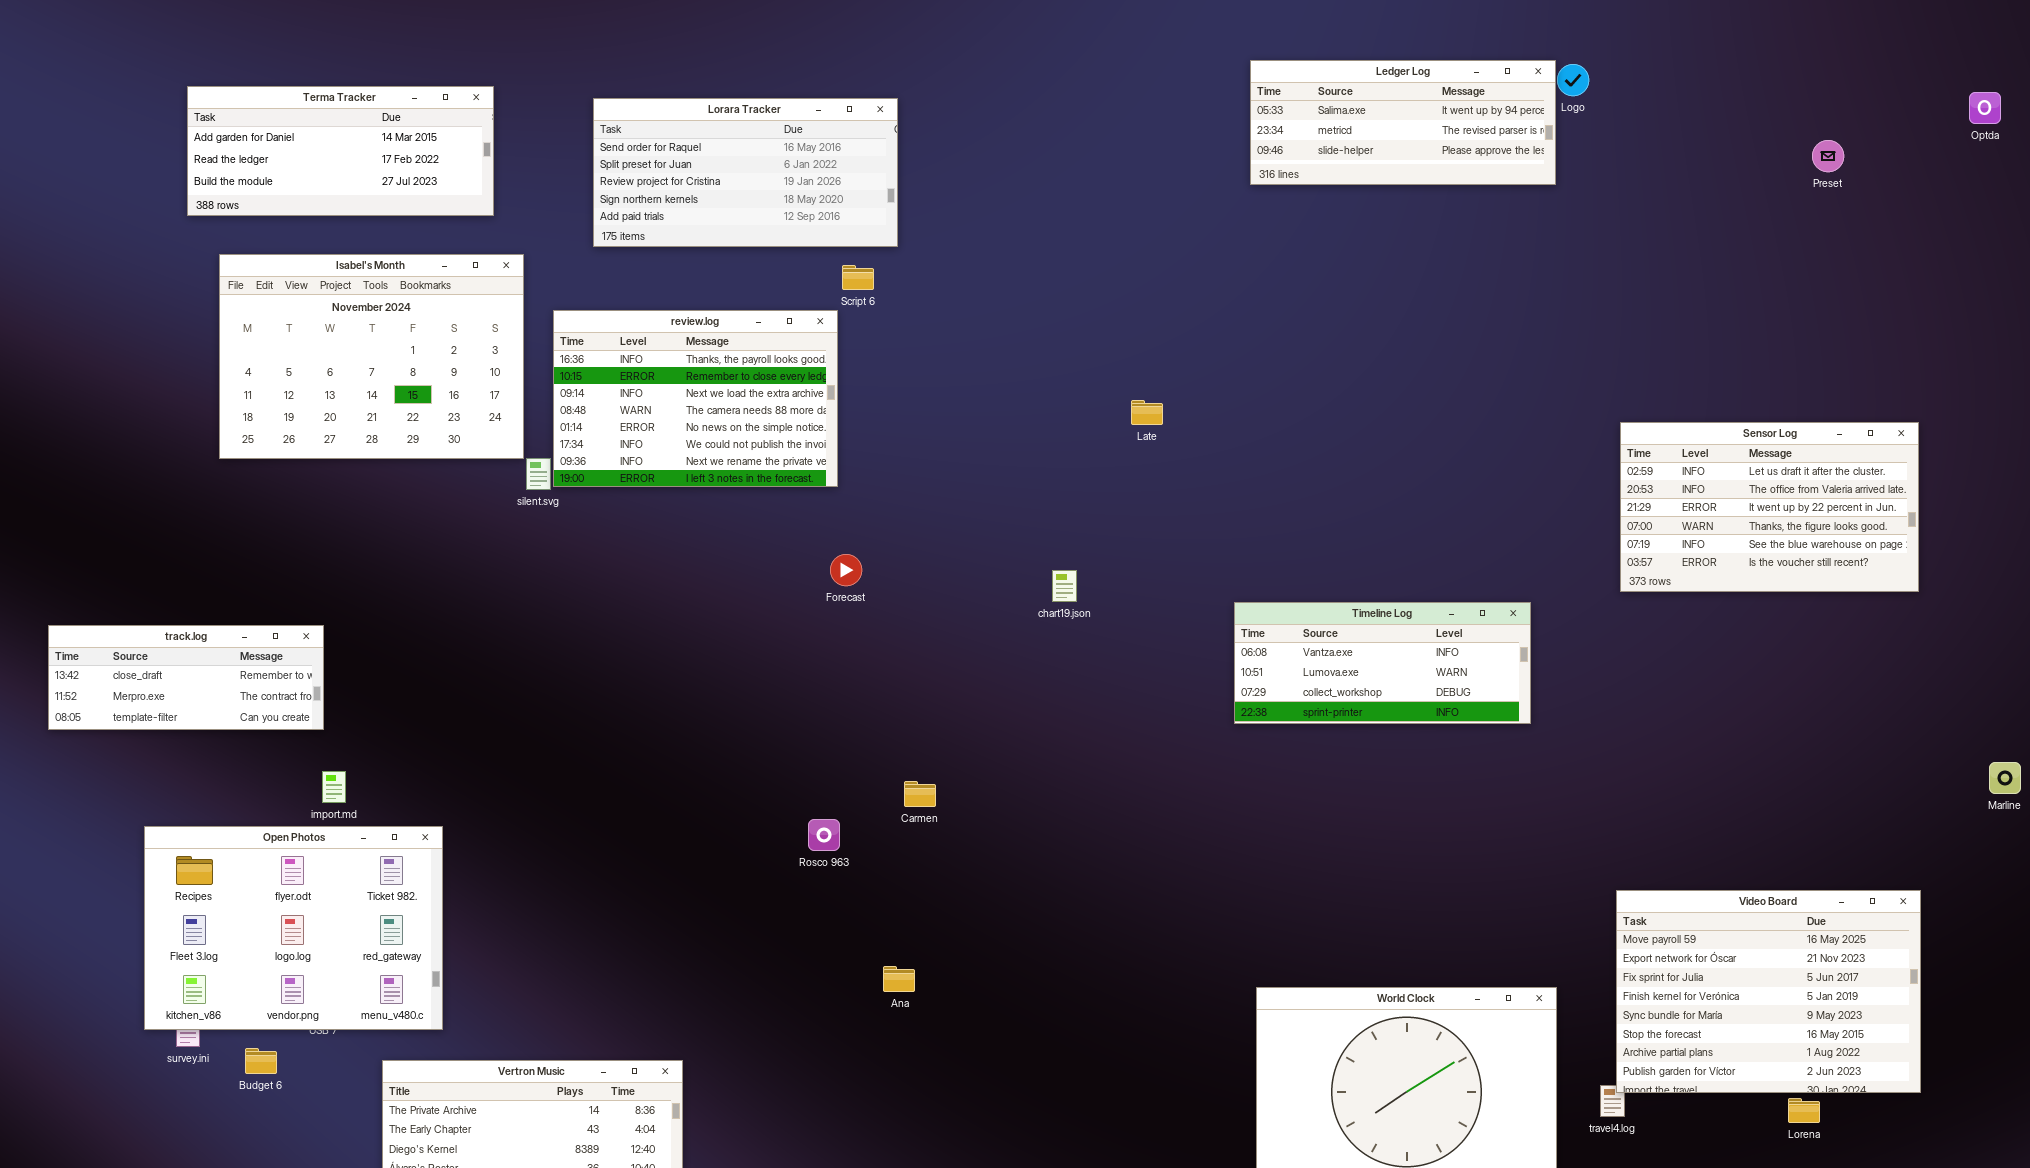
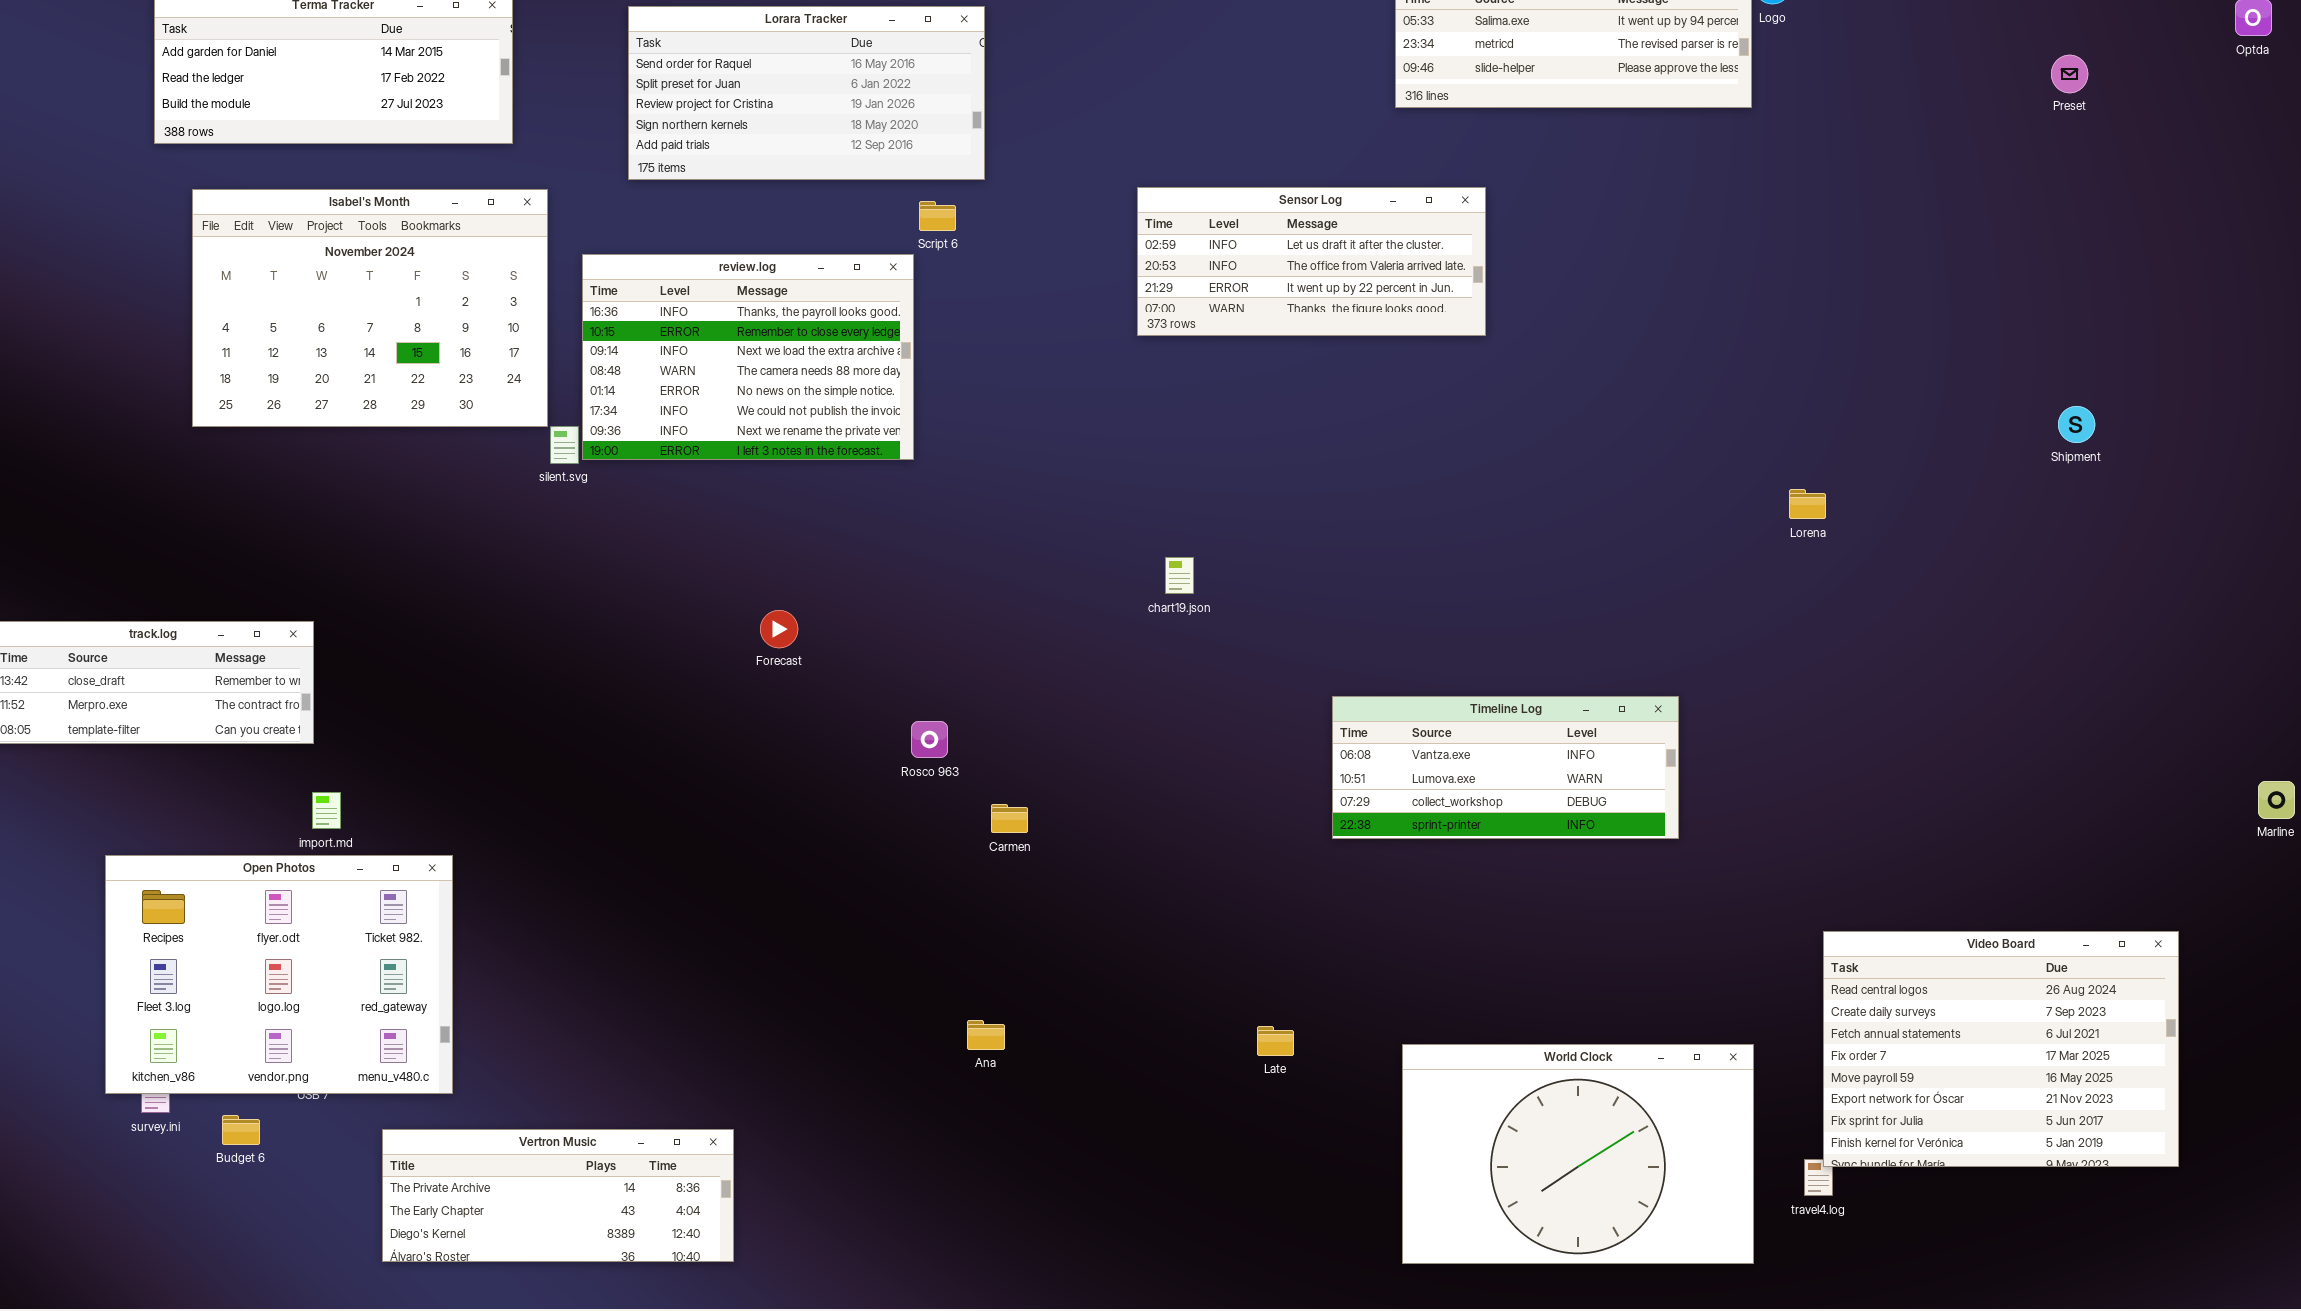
Late: [1131,400,1163,425] -> [1257,1026,1294,1056], moved
Sensor Log: [1620,422,1919,592] -> [1137,187,1486,336], moved, resized
Forecast: [830,554,862,586] -> [760,610,798,648], moved
Timeline Log: [1234,602,1531,724] -> [1332,696,1679,839], moved
Rosco 963: [808,819,840,851] -> [911,721,948,758], moved
Video Board: [1616,890,1921,1093] -> [1823,931,2179,1167], scrolled up 4 rows
Lorena: [1788,1098,1820,1123] -> [1789,489,1826,519], moved

